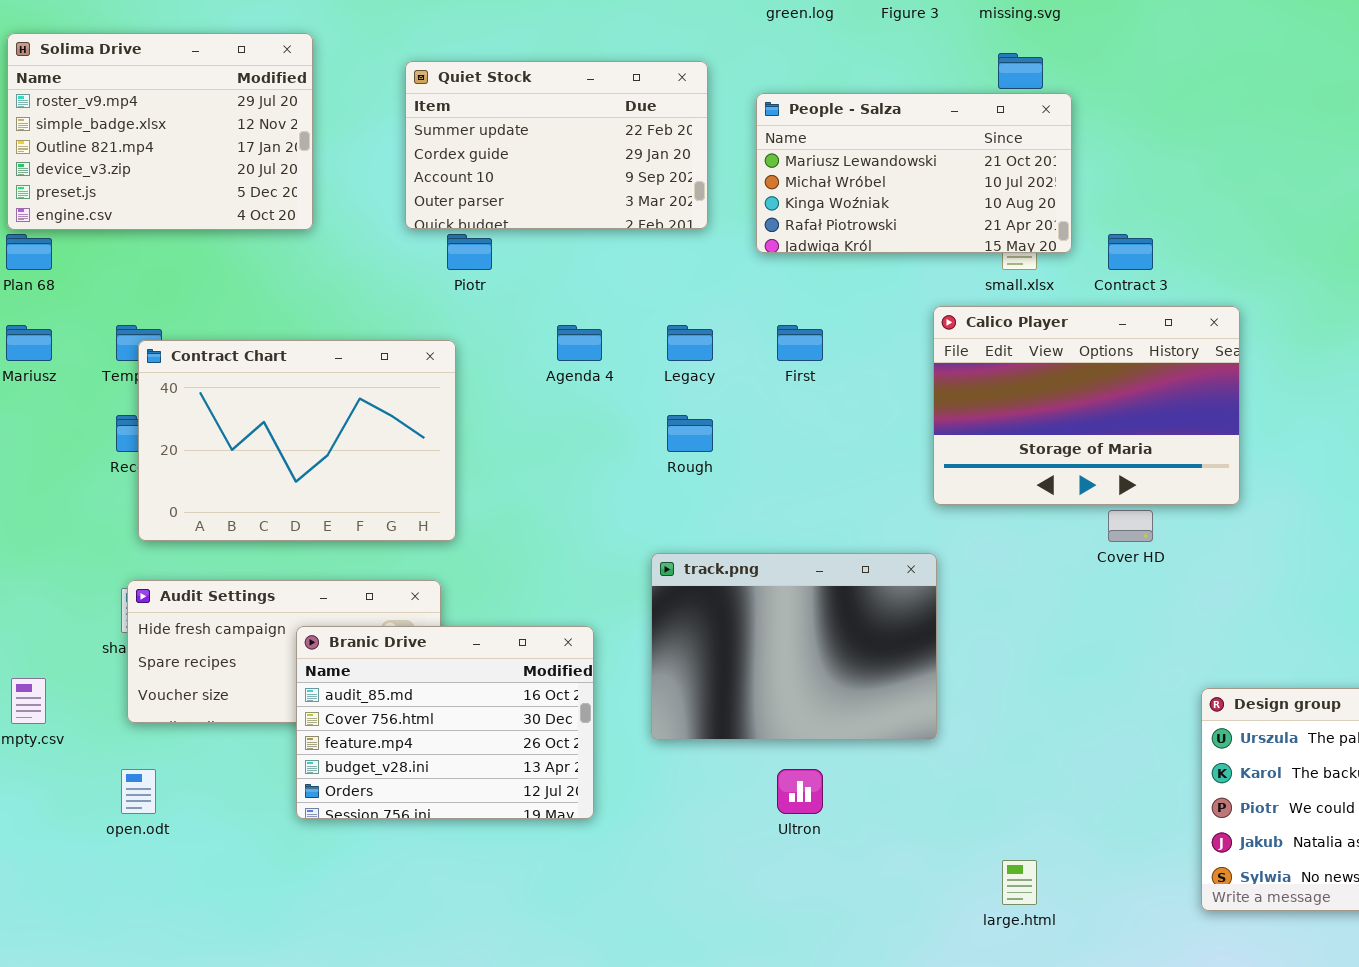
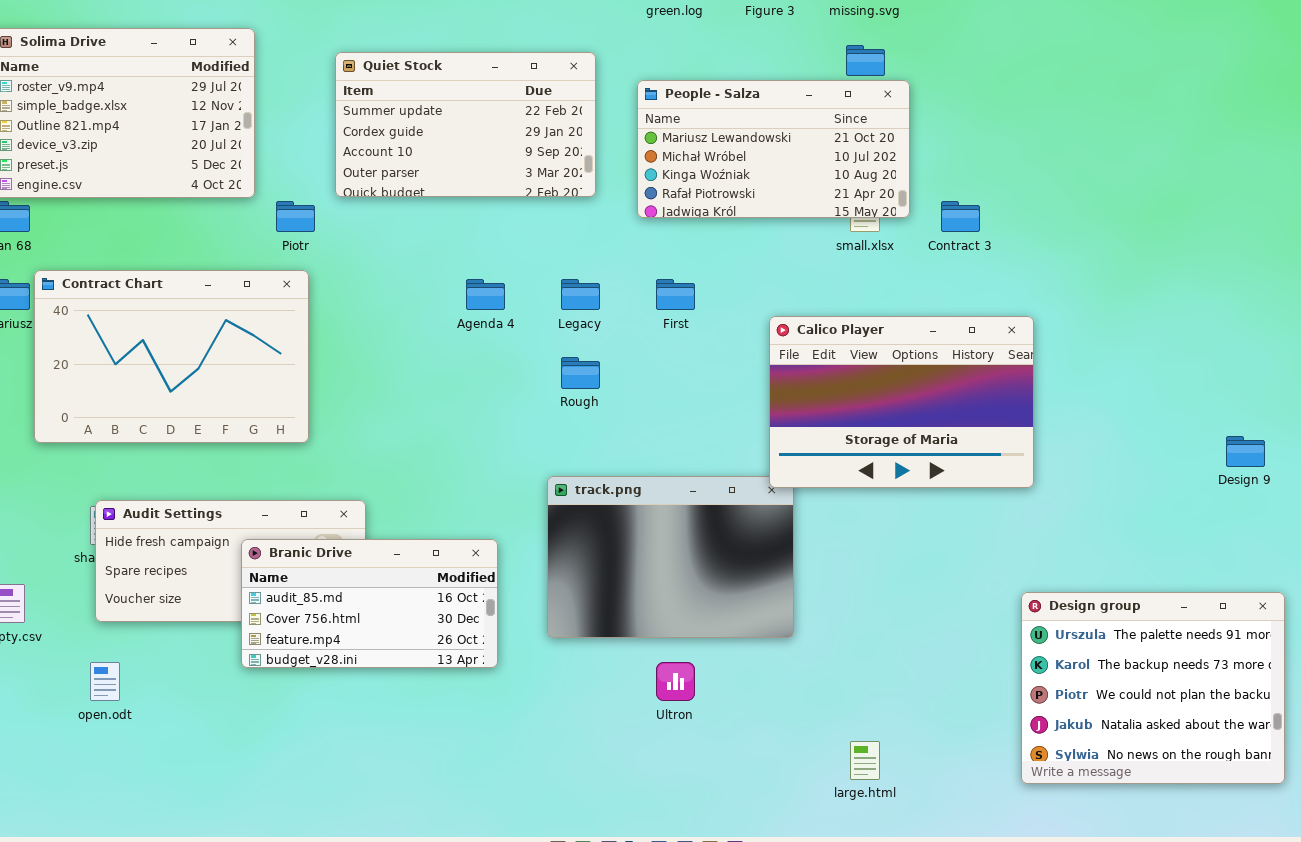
Piotr: [447,234,492,270] -> [276,201,315,232], moved
Calico Player: [933,306,1240,505] -> [769,316,1034,488], moved
Contract Chart: [138,340,456,541] -> [34,270,309,443], moved
Branic Drive: [296,626,594,819] -> [241,539,498,668], resized

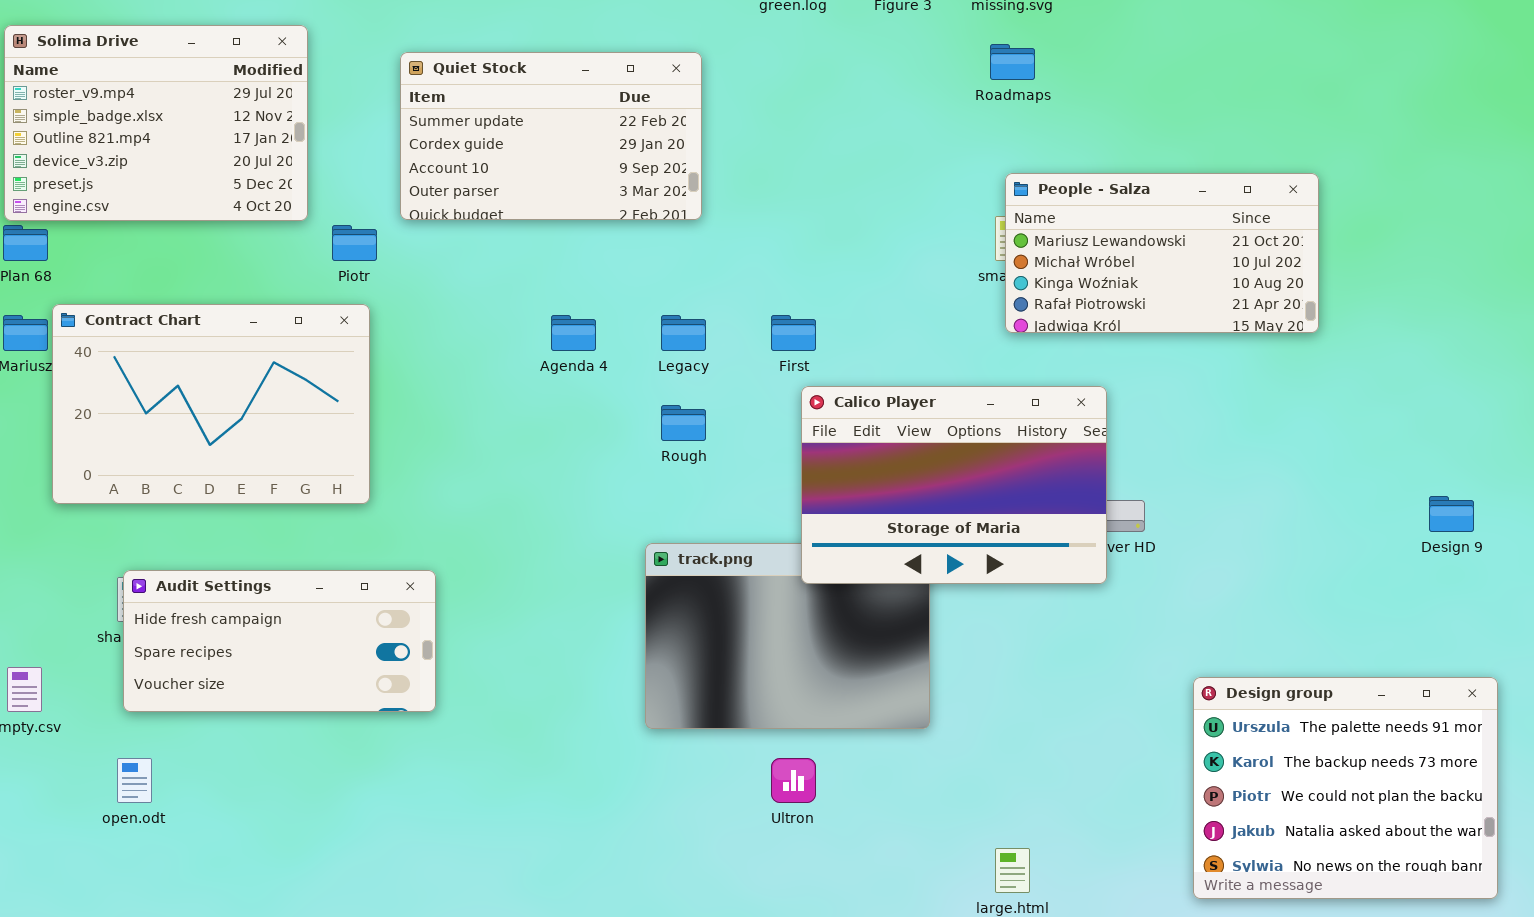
People - Salza: [637,80,910,218] -> [1005,173,1319,333], moved
Calico Player: [769,316,1034,488] -> [801,386,1107,584], moved
Branic Drive: [241,539,498,668] -> none, closed

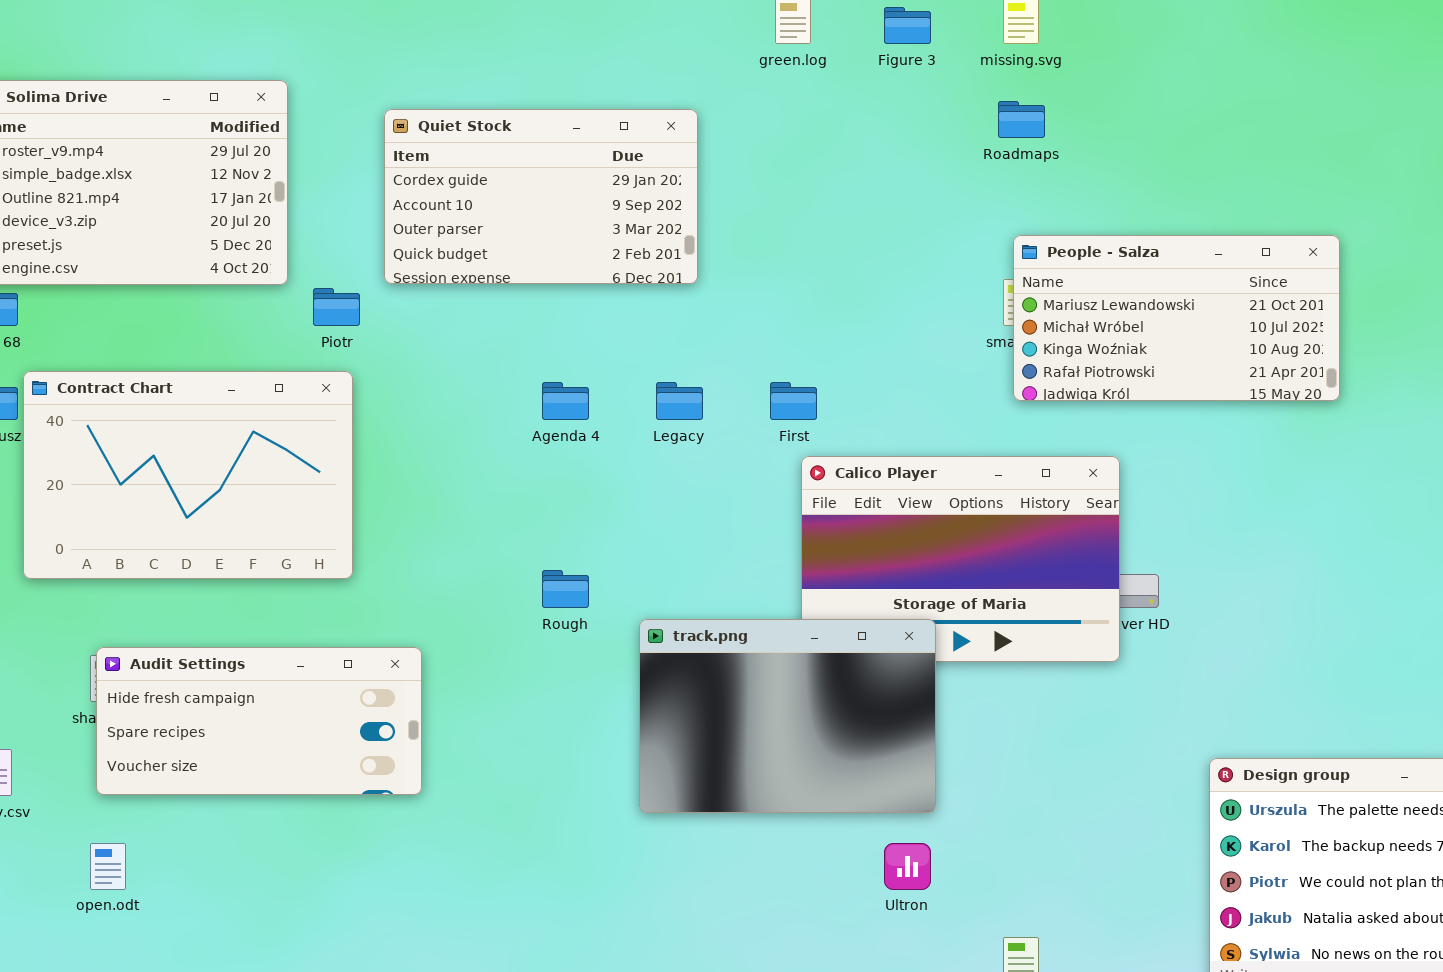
Quiet Stock: [400,52,702,220] -> [384,109,698,284], scrolled down 1 row
Rough: [661,405,706,441] -> [542,570,589,608], moved
track.png: [645,543,930,729] -> [639,619,936,813], raised
Ultron: [771,758,816,803] -> [884,843,931,890], moved

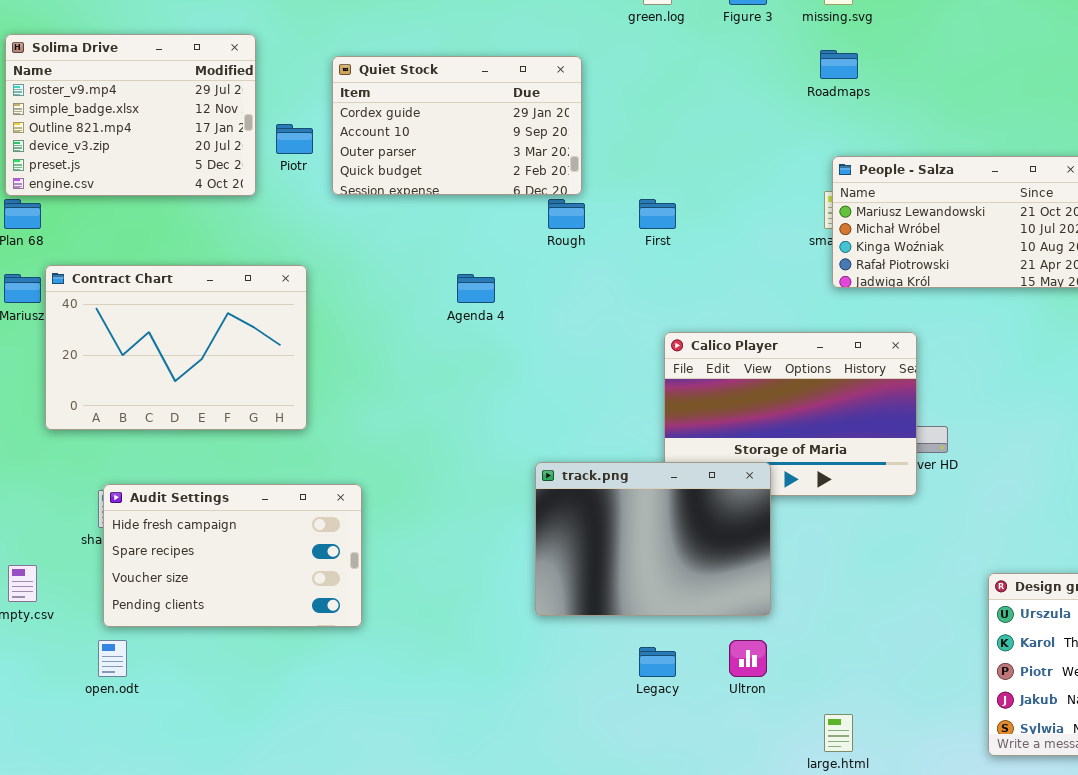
Piotr: [313,288,360,326] -> [276,124,313,154], moved
Legacy: [656,382,703,420] -> [639,647,676,677], moved
First: [770,382,817,420] -> [639,199,676,229], moved
Rough: [542,570,589,608] -> [548,199,585,229], moved
Audit Settings: [96,647,422,795] -> [103,484,362,627], resized

